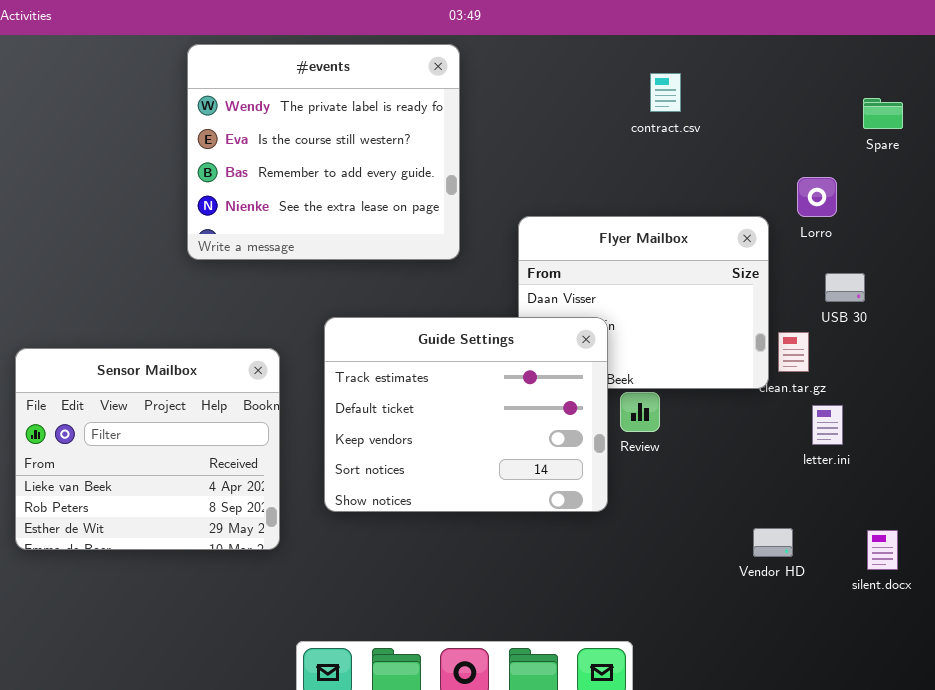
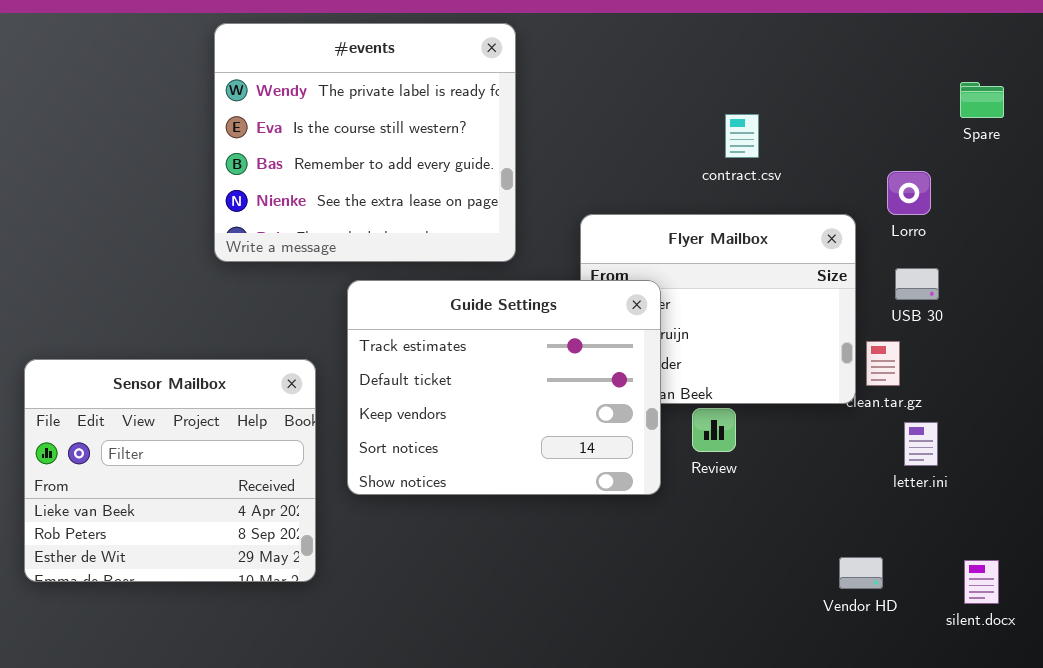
contract.csv: [650,73,681,112] -> [725,114,759,158], moved
USB 30: [825,273,865,302] -> [895,268,939,300], moved
Guide Settings: [324,317,608,512] -> [347,280,661,495], moved

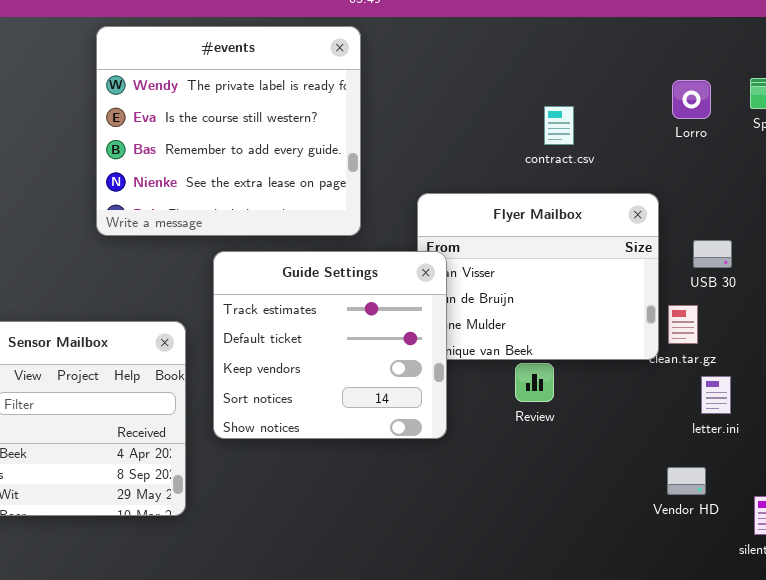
Lorro: [887,171,931,215] -> [672,80,711,119], moved
Guide Settings: [347,280,661,495] -> [213,251,447,439], resized
Vendor HD: [839,557,883,589] -> [667,467,706,495], moved

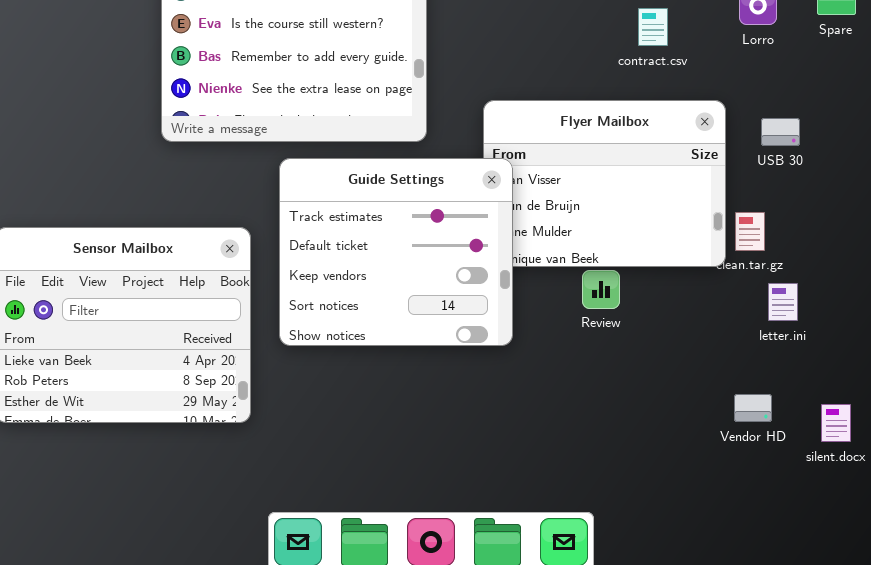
contract.csv: [544,106,574,145] -> [638,8,668,46], moved
USB 30: [693,240,732,268] -> [761,118,800,146], moved
Vendor HD: [667,467,706,495] -> [734,394,772,422], moved

